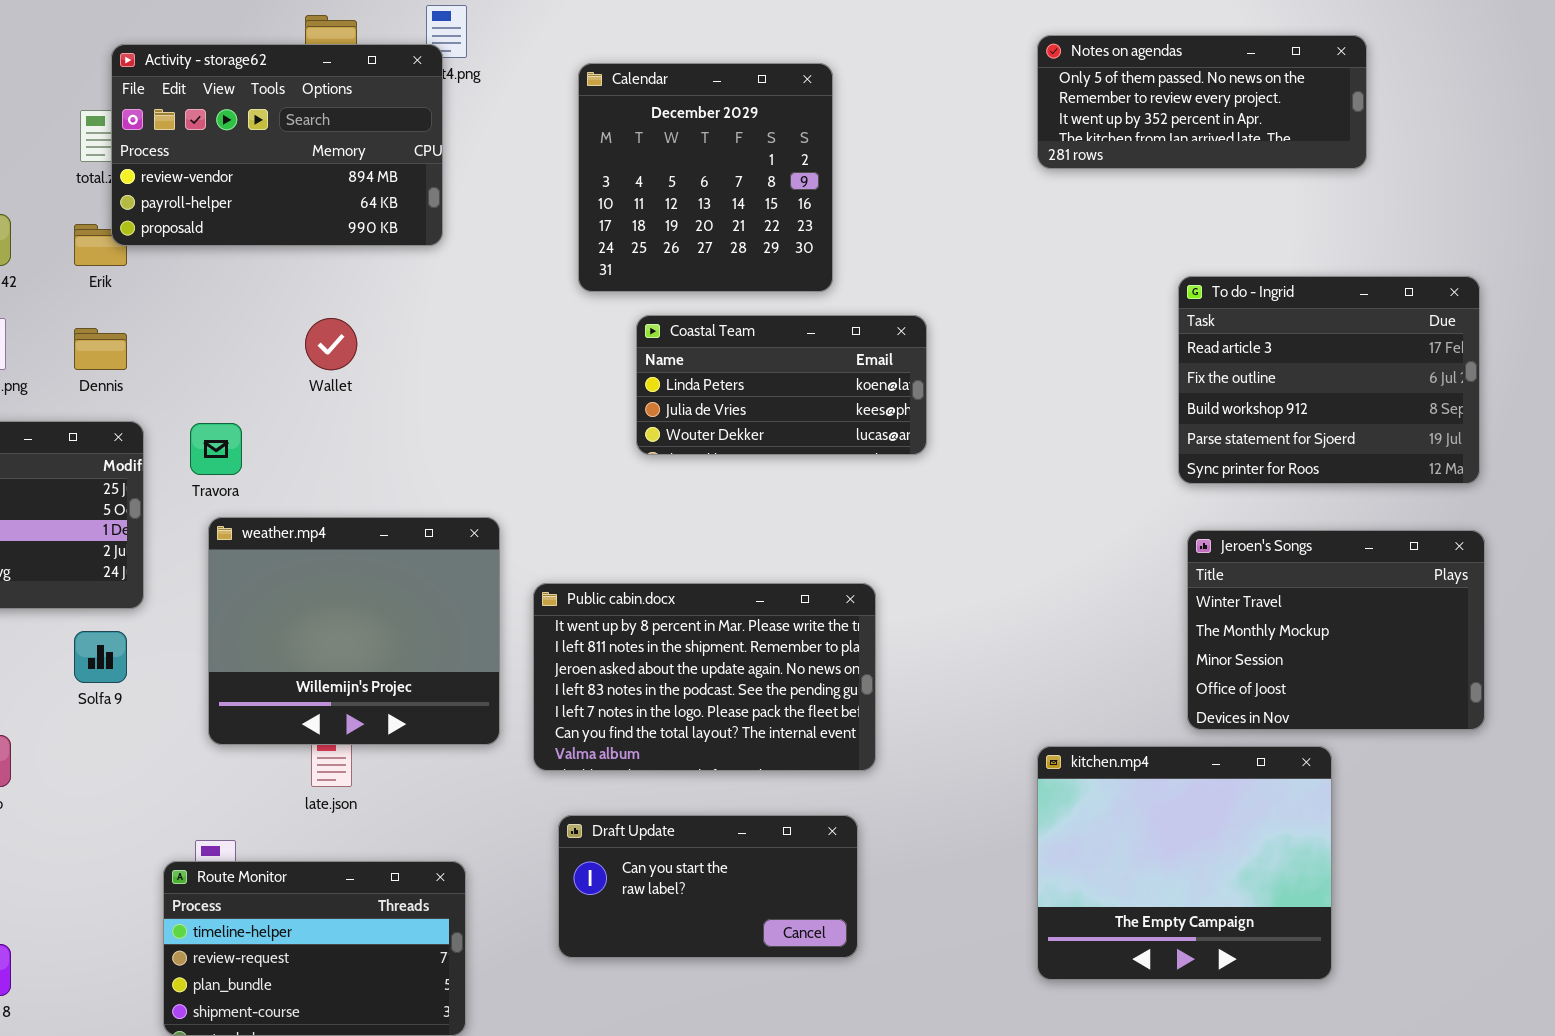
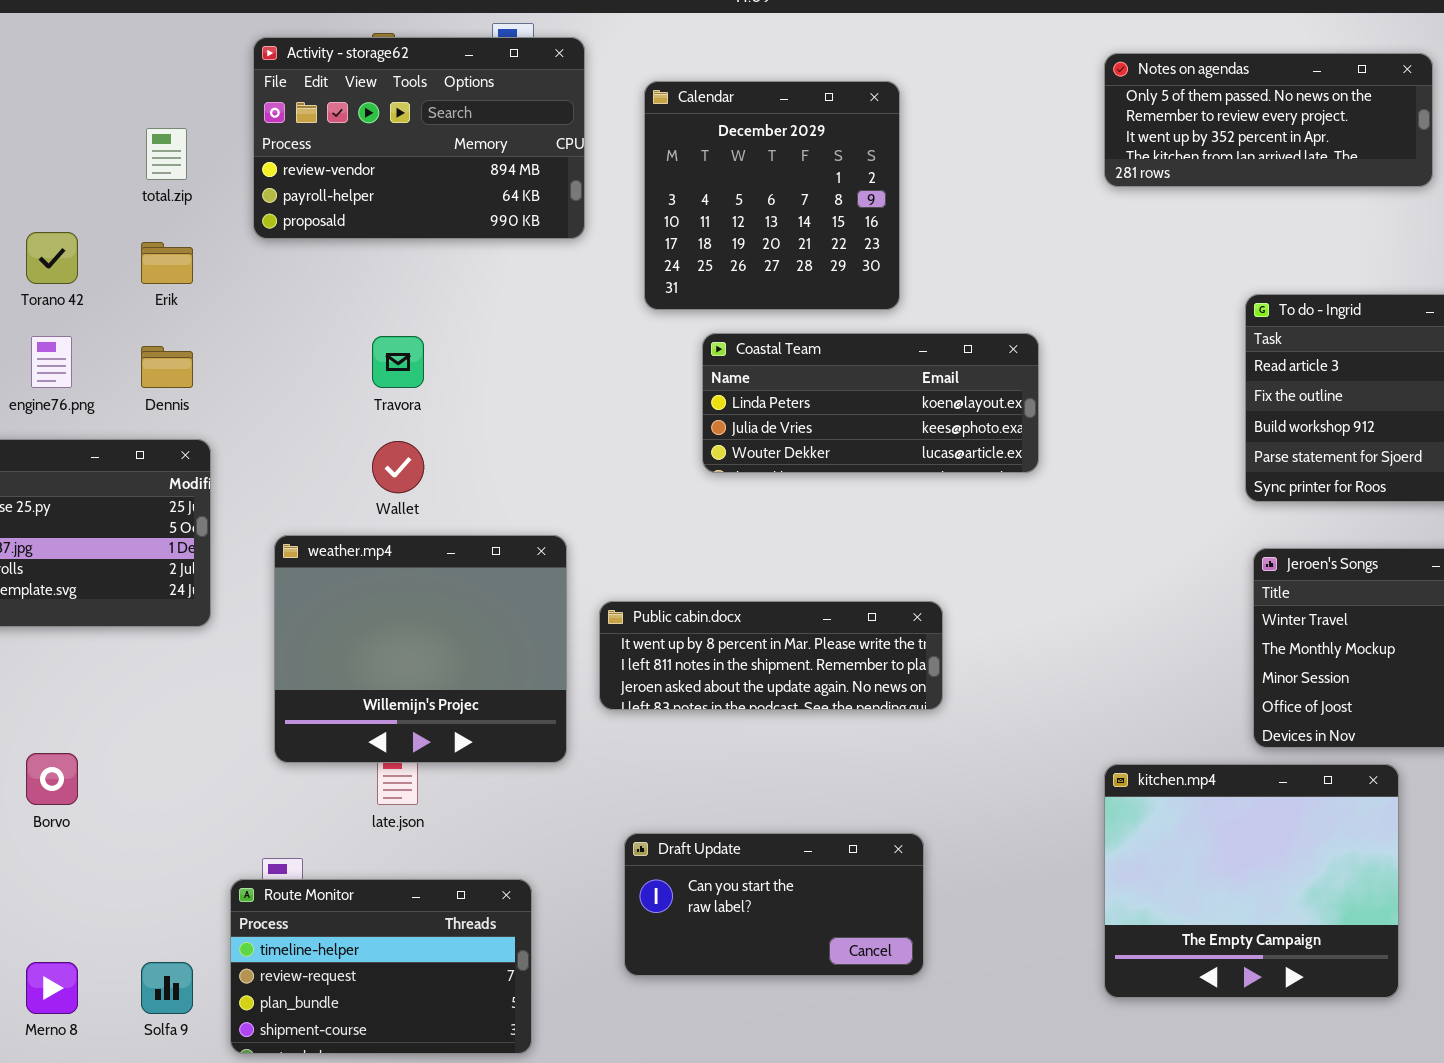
Activity - storage62: [111,44,443,246] -> [253,37,585,239], moved
Coastal Team: [636,315,927,455] -> [702,333,1039,473], resized
Wallet: [305,318,357,370] -> [372,441,424,493], moved
Travora: [190,423,242,475] -> [372,336,424,388], moved
Public cabin.docx: [533,583,876,771] -> [599,601,943,710], resized
Solfa 9: [74,631,127,683] -> [141,962,193,1014], moved

